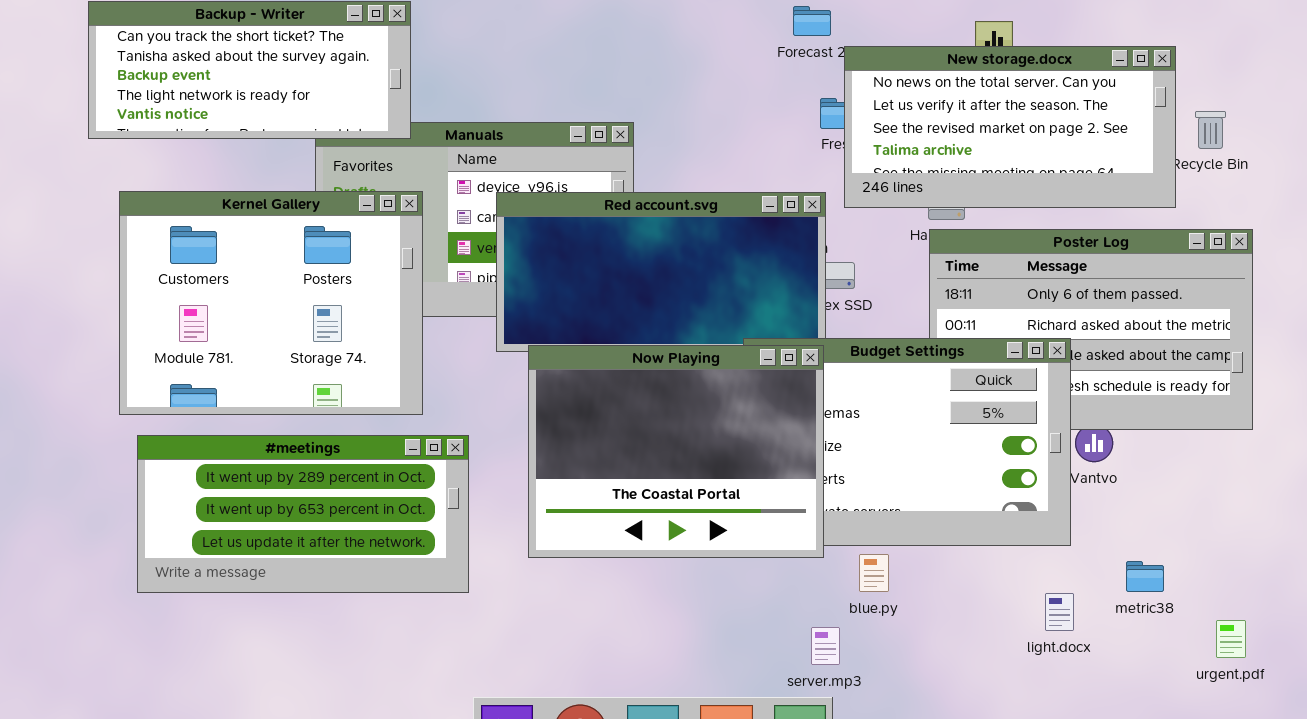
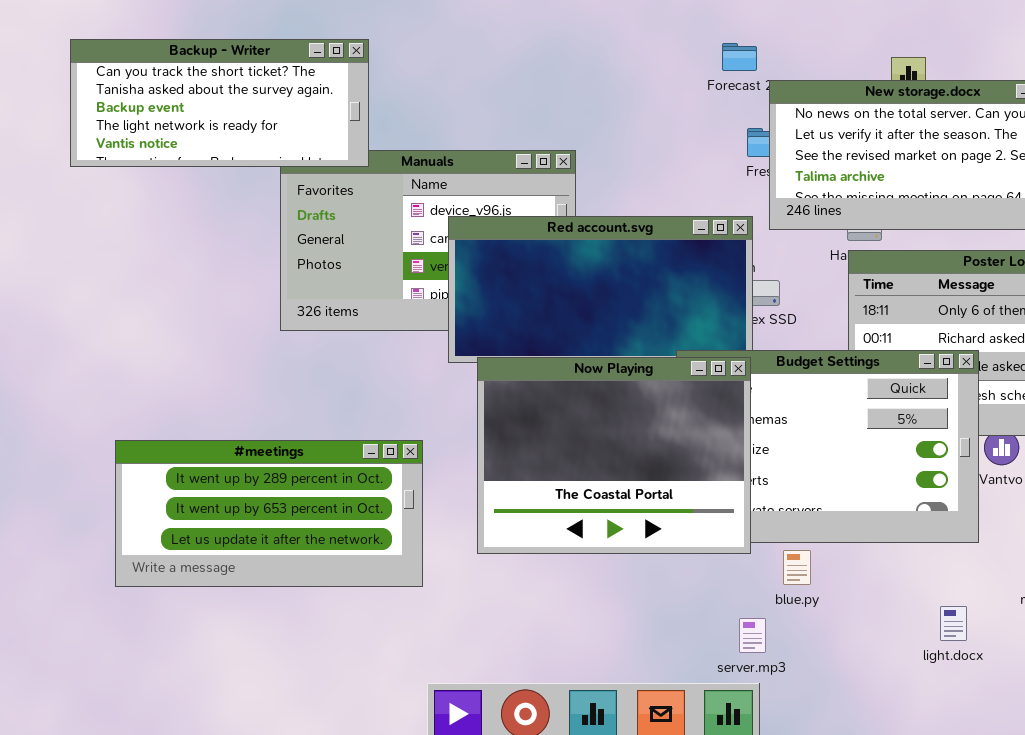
Kernel Gallery: [119,191,423,415] -> none, closed
light.docx: [1045,593,1074,631] -> [940,606,967,641], moved

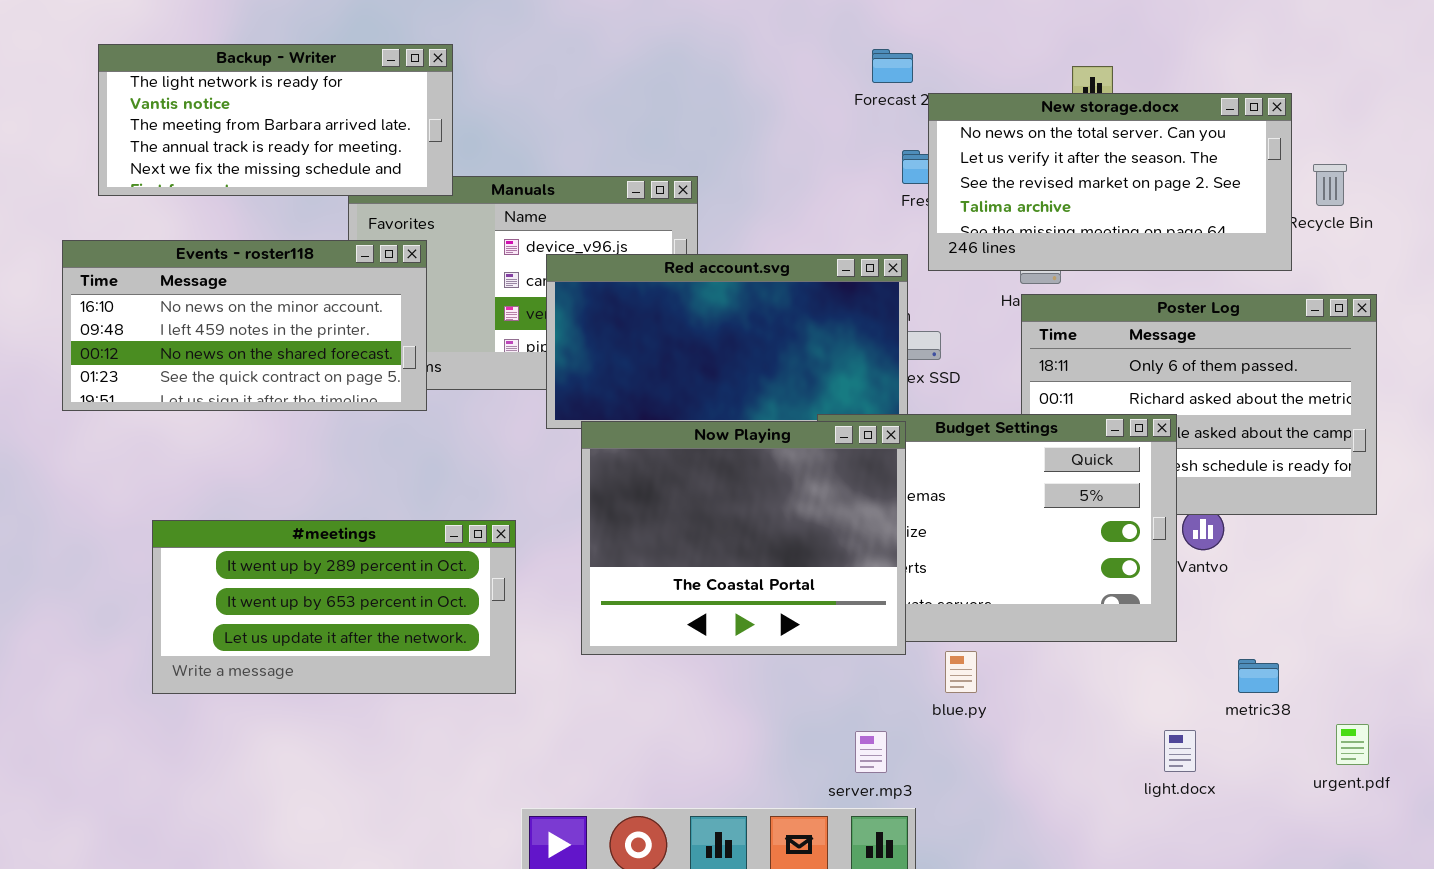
Backup - Writer: [70,39,369,167] -> [98,44,453,196], scrolled down 3 rows
Events - roster118: none -> [62,240,427,411], opened
light.docx: [940,606,967,641] -> [1164,730,1196,772], moved
server.mp3: [739,618,766,653] -> [855,731,887,773], moved

